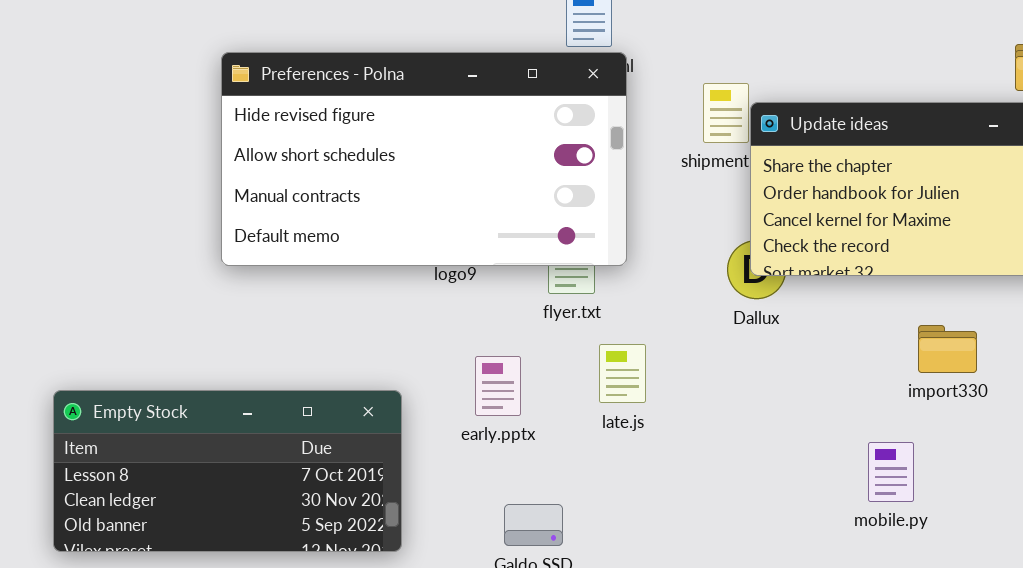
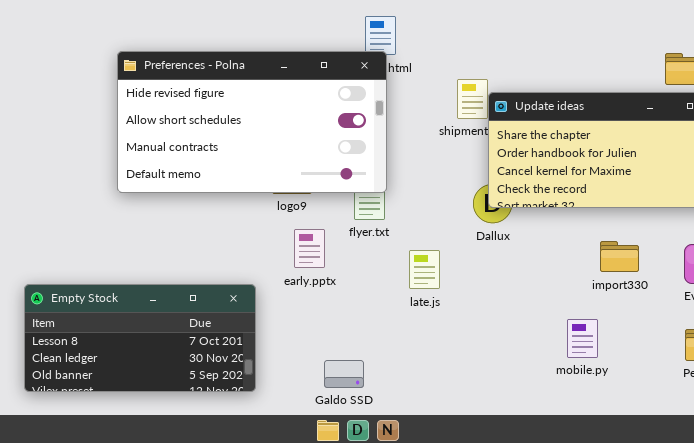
Preferences - Polna: [221,52,627,266] -> [117,51,387,193], moved
late.js: [599,344,646,403] -> [409,250,440,289], moved
early.pptx: [475,356,521,416] -> [294,229,325,268], moved

